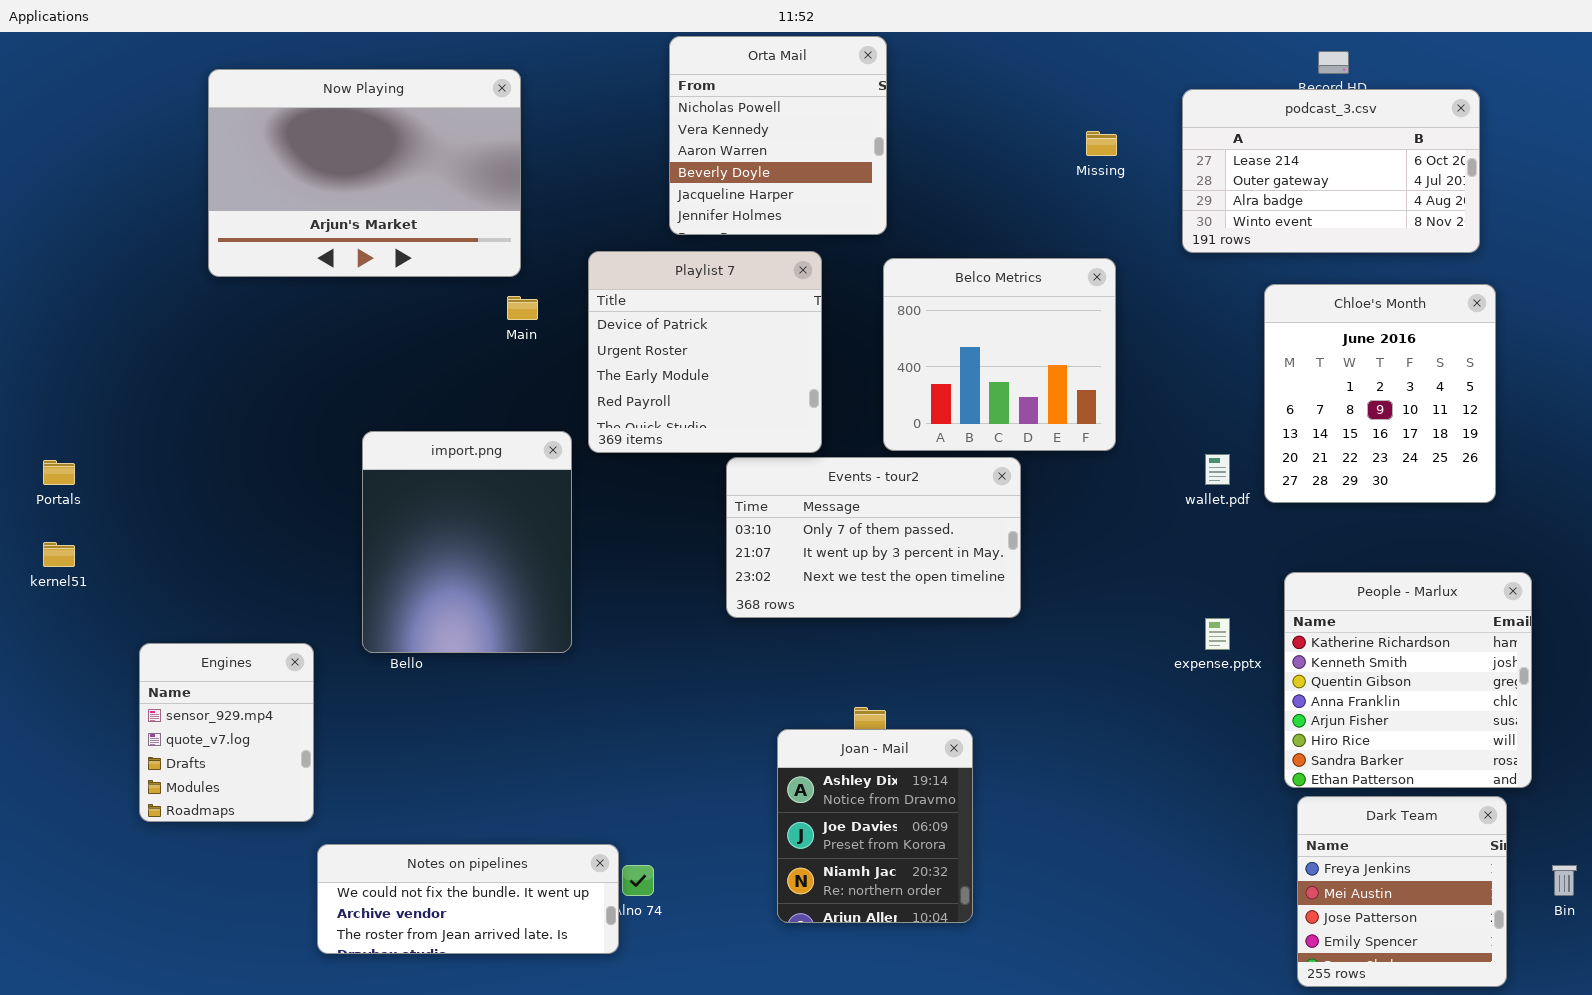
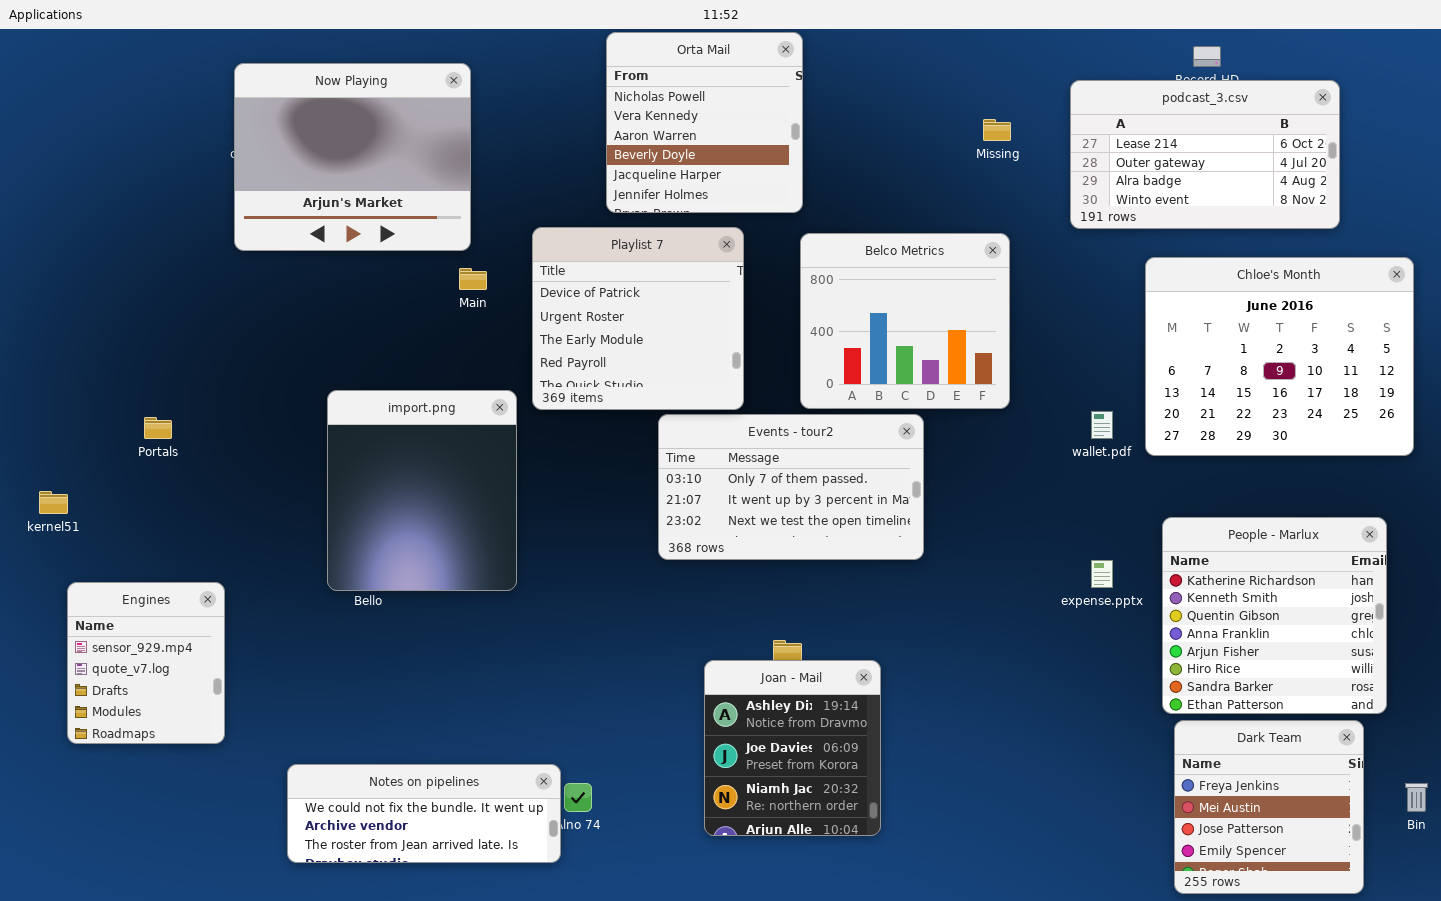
Now Playing: [208,69,521,277] -> [234,63,471,251], resized
Chloe's Month: [1264,284,1496,503] -> [1145,257,1414,456], resized
Portals: [43,460,75,485] -> [144,417,172,439], moved
Engines: [139,643,314,822] -> [67,582,225,744], moved

